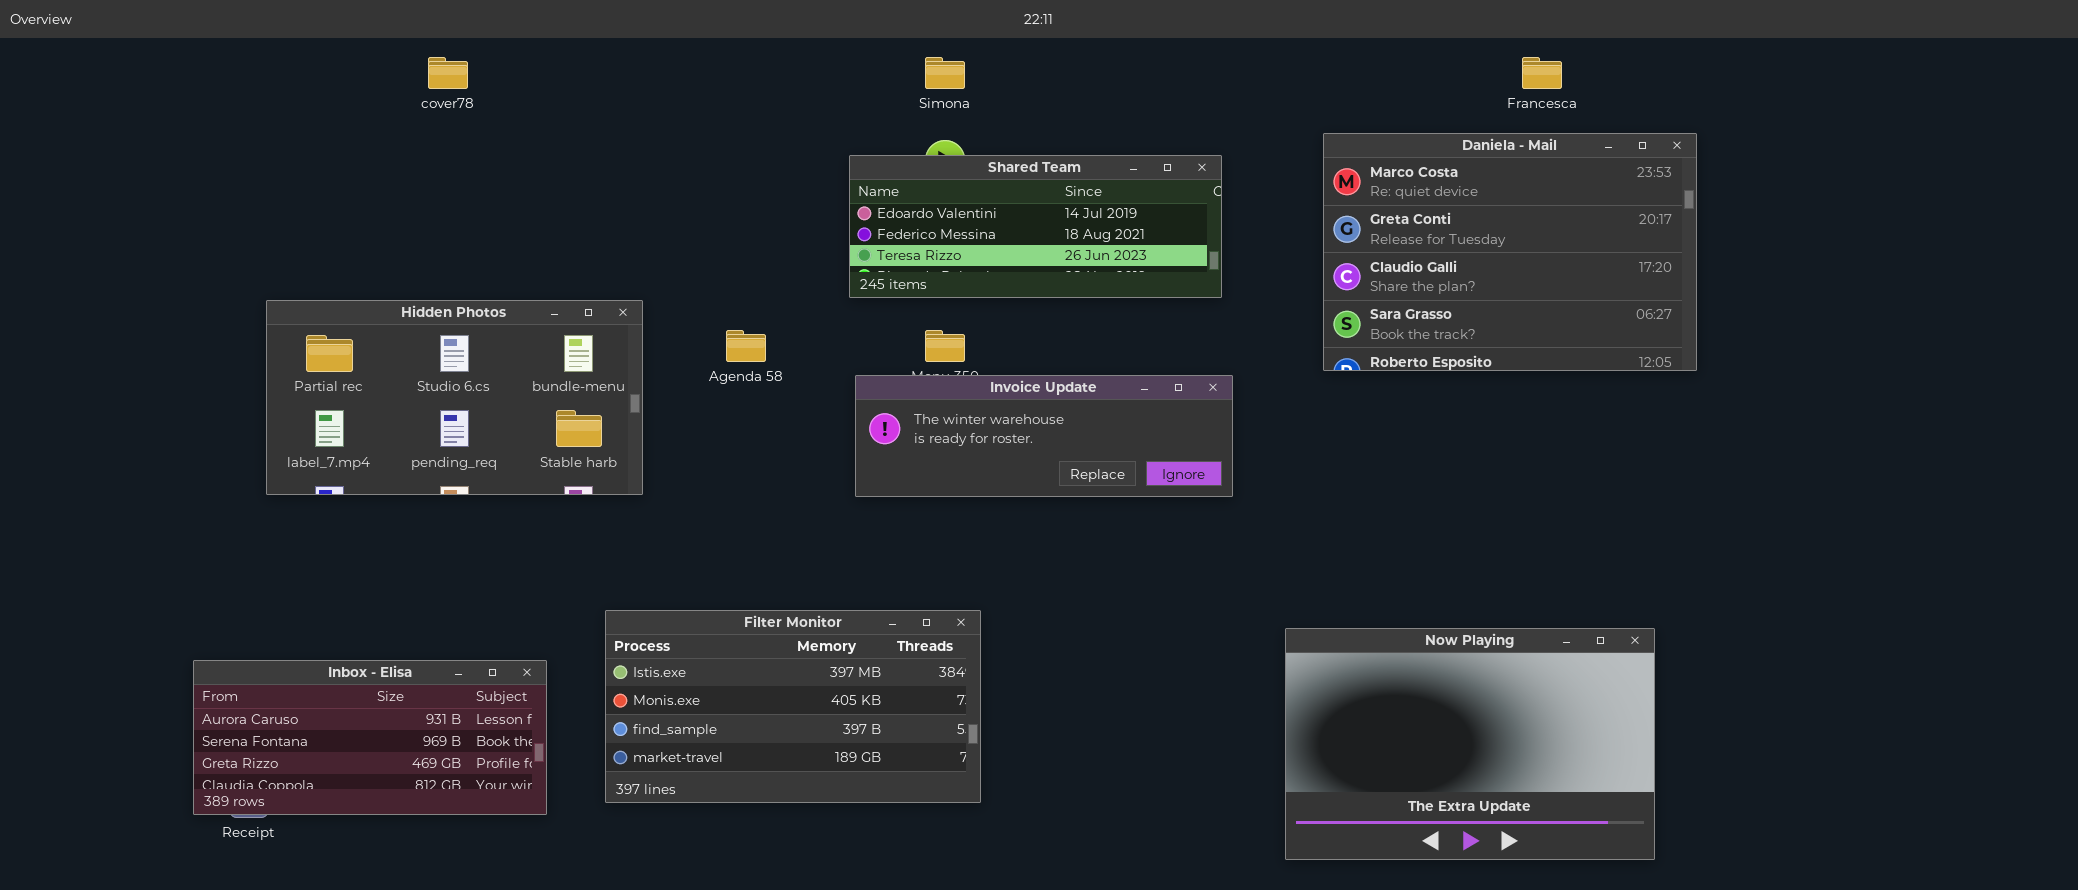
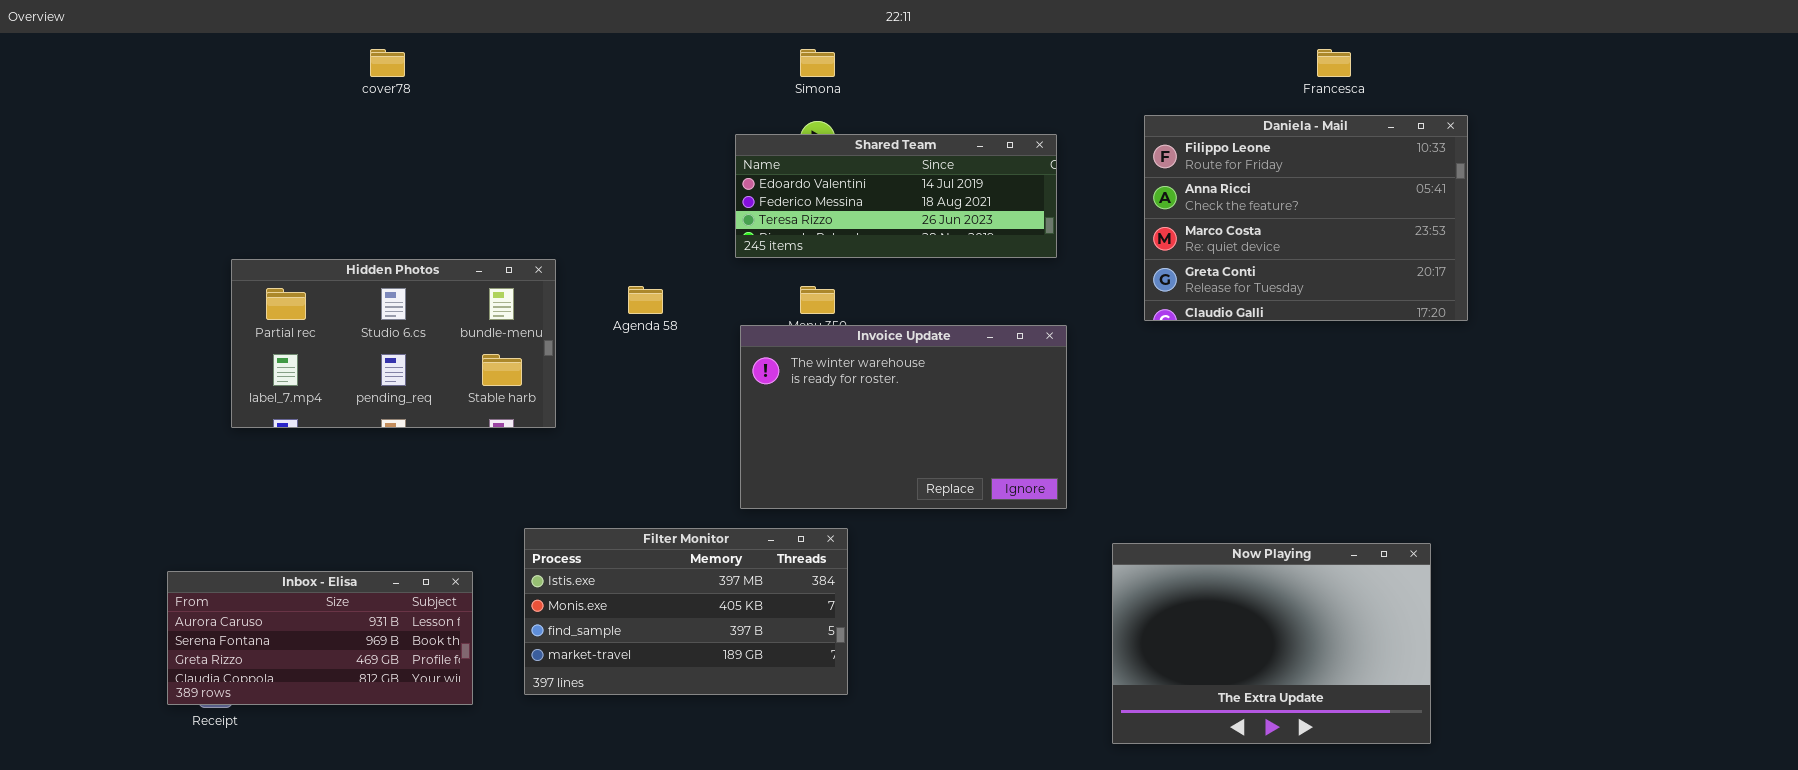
Daniela - Mail: [1323,133,1697,371] -> [1144,115,1468,321], scrolled up 2 rows
Invoice Update: [855,375,1233,497] -> [740,325,1067,509], resized

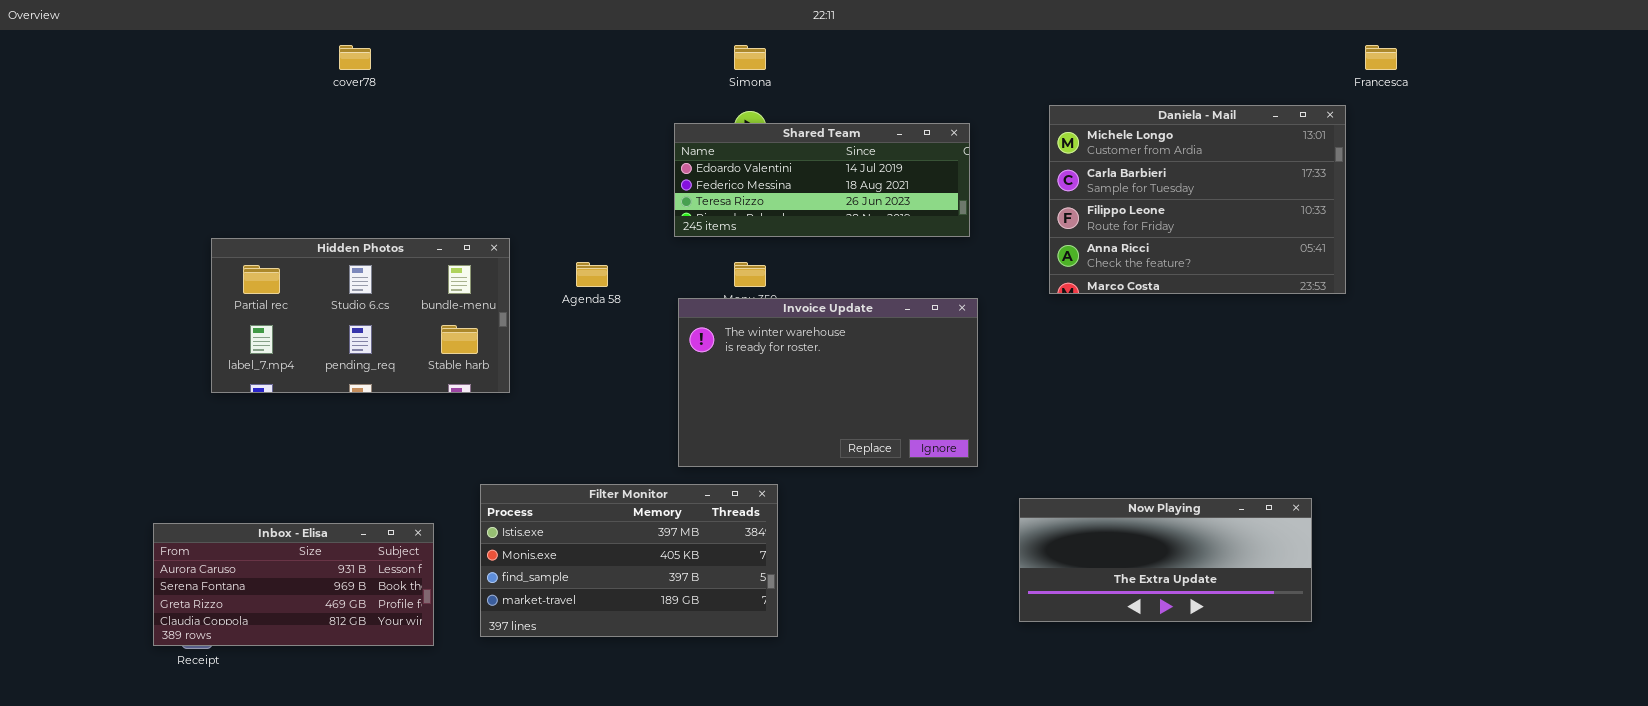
Francesca: [1317,49,1351,77] -> [1365,45,1397,70], moved
Daniela - Mail: [1144,115,1468,321] -> [1049,105,1346,294], scrolled up 2 rows
Now Playing: [1112,543,1431,744] -> [1019,498,1312,622], resized

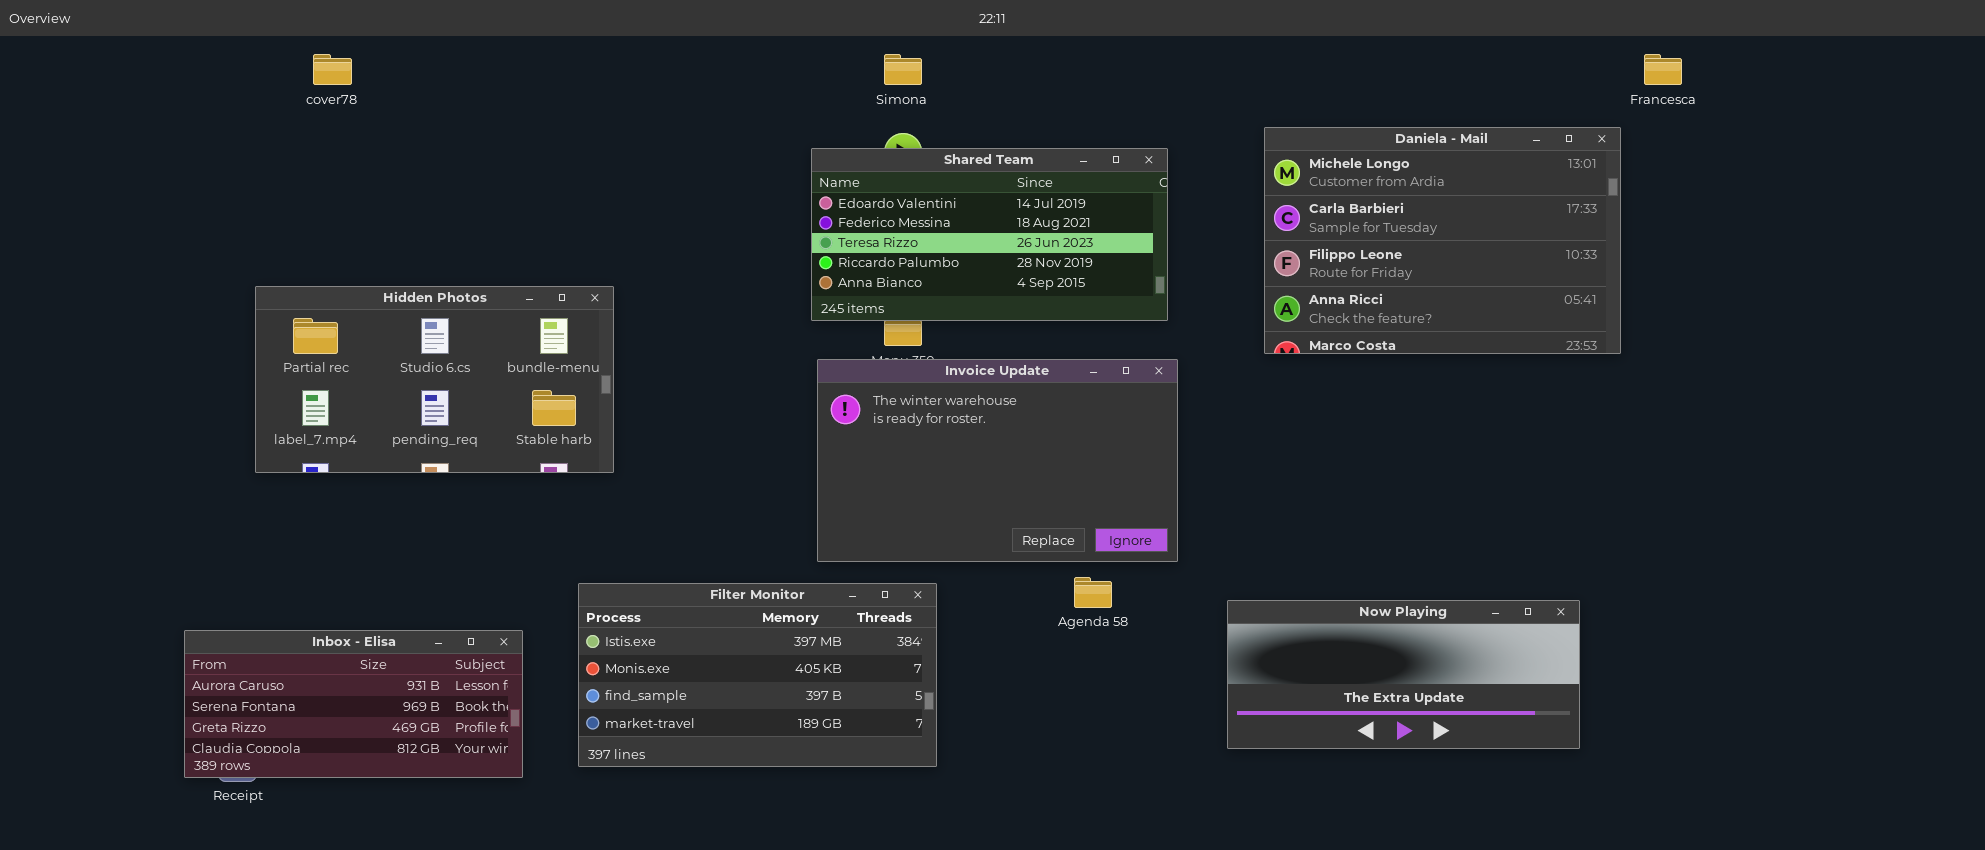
cover78: [339,45,371,70] -> [313,54,352,85], moved
Shared Team: [674,123,970,237] -> [811,148,1168,321], resized
Agenda 58: [576,262,608,287] -> [1074,577,1112,608], moved

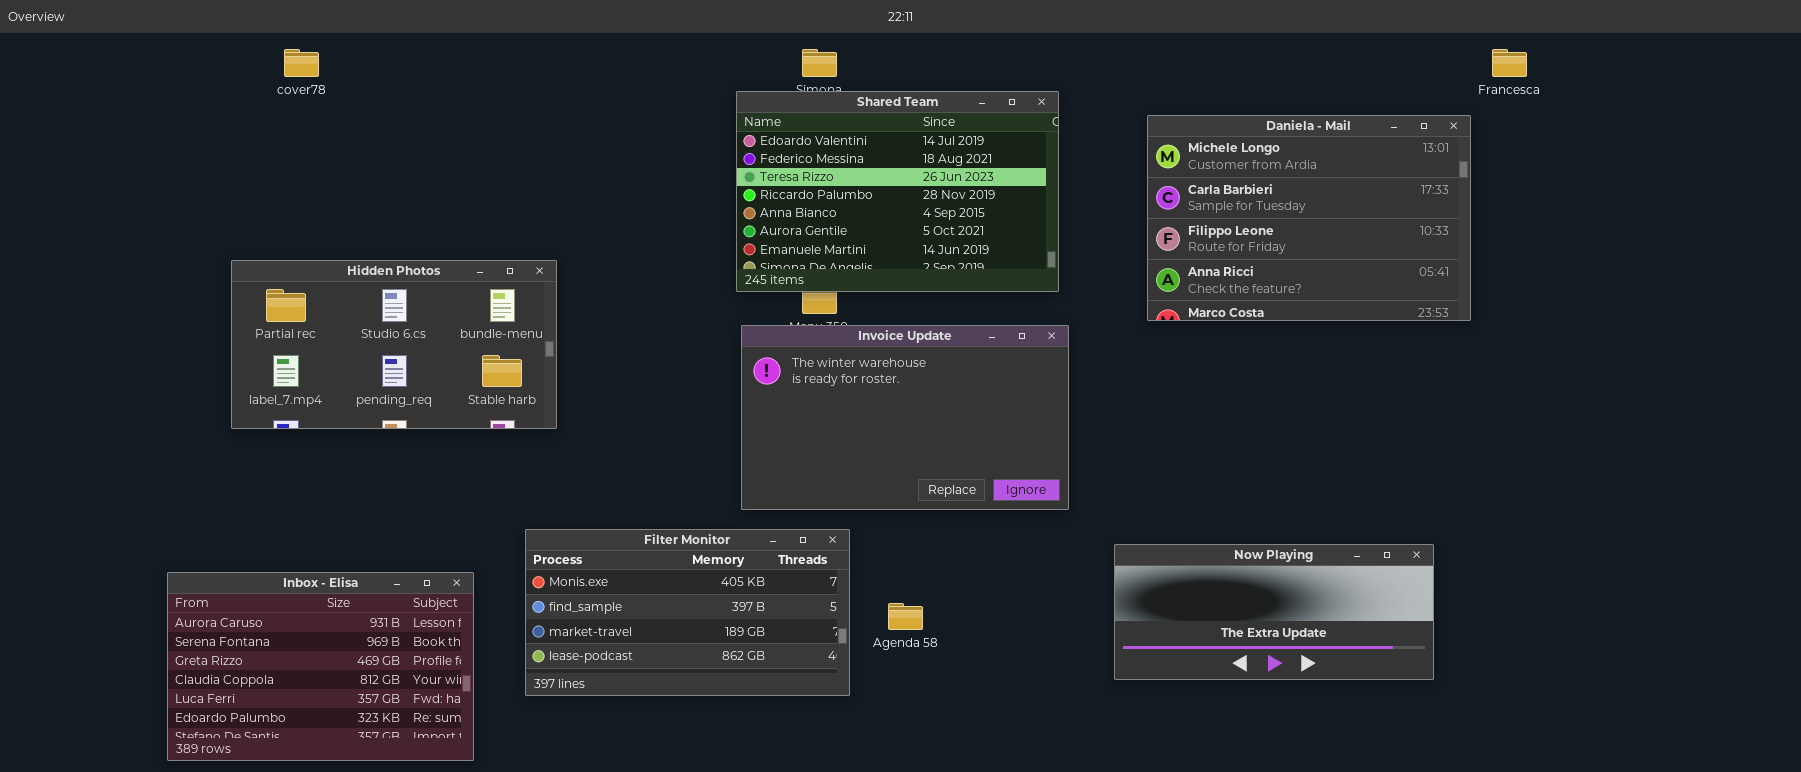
Shared Team: [811,148,1168,321] -> [736,91,1059,292], resized
Agenda 58: [1074,577,1112,608] -> [888,603,923,630], moved
Filter Monitor: [578,583,937,767] -> [525,529,850,696], scrolled down 1 row
Inbox - Elisa: [184,630,523,778] -> [167,572,474,761], resized

